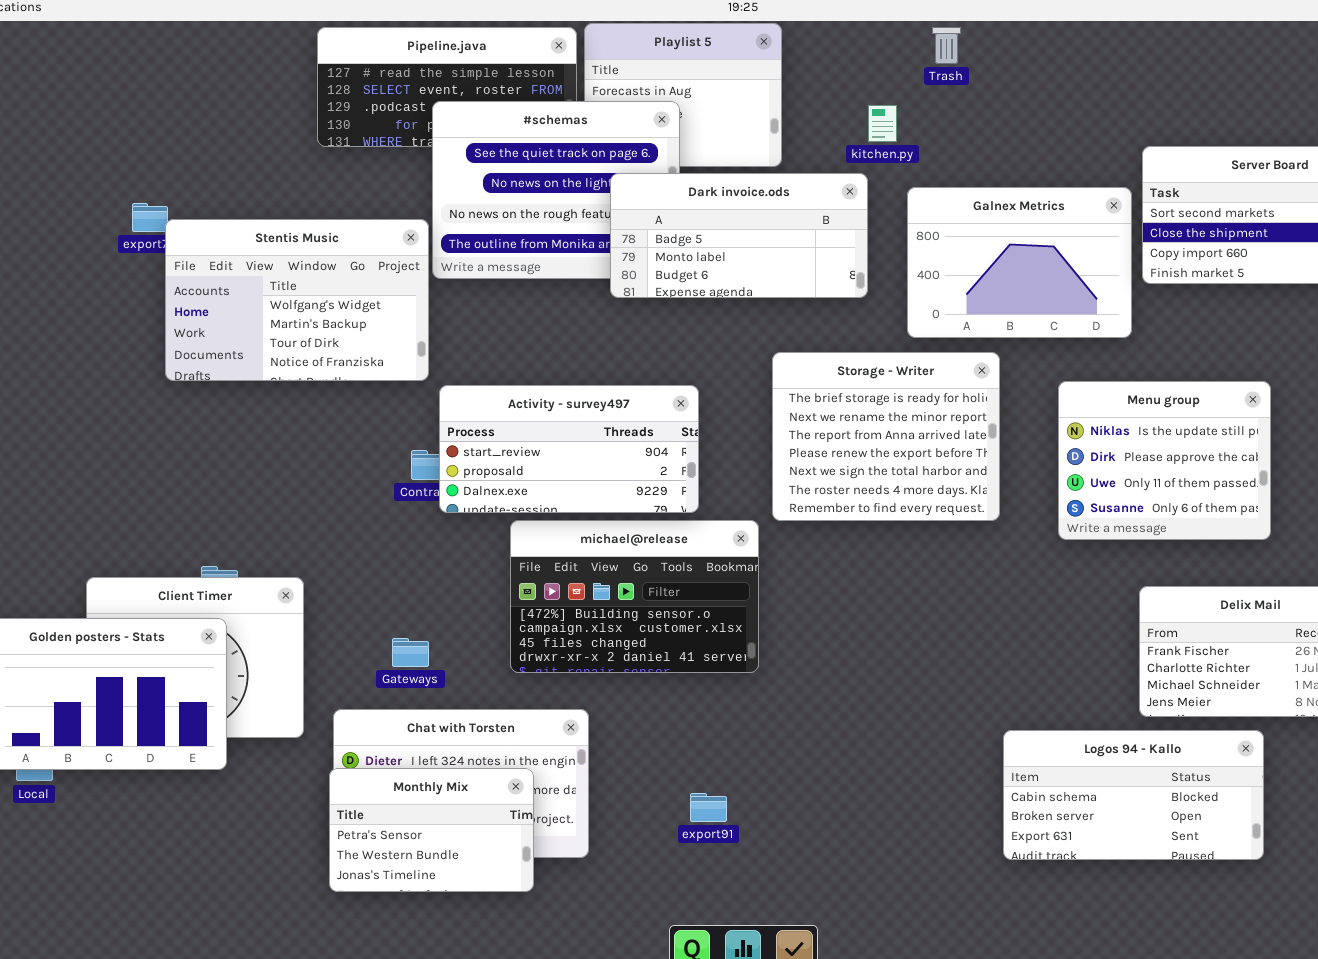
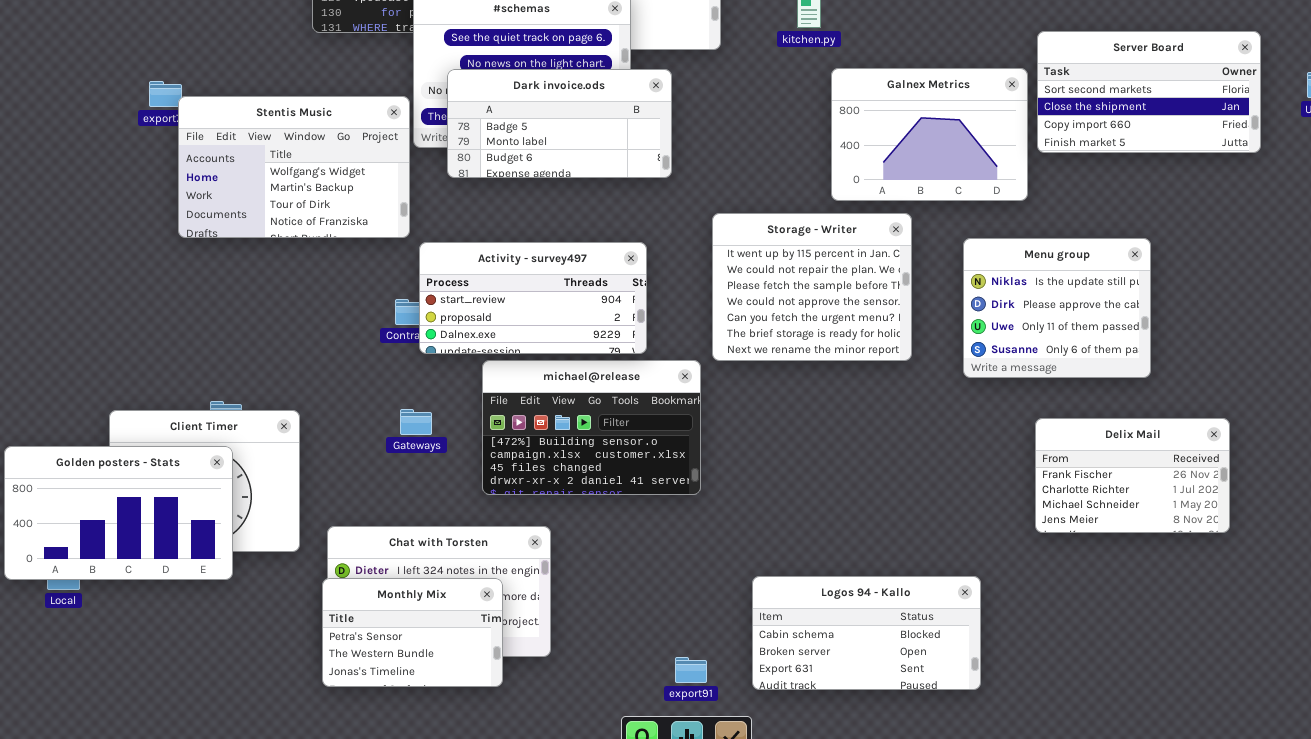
Dark invoice.ods: [610,173,868,298] -> [447,69,672,178], moved
Storage - Writer: [772,352,1000,521] -> [712,213,912,361], scrolled up 5 rows
Gateways: [392,638,429,667] -> [400,409,432,435], moved
Logos 94 - Kallo: [1003,730,1264,860] -> [752,576,981,690], moved
export91: [690,793,727,822] -> [675,657,707,683], moved

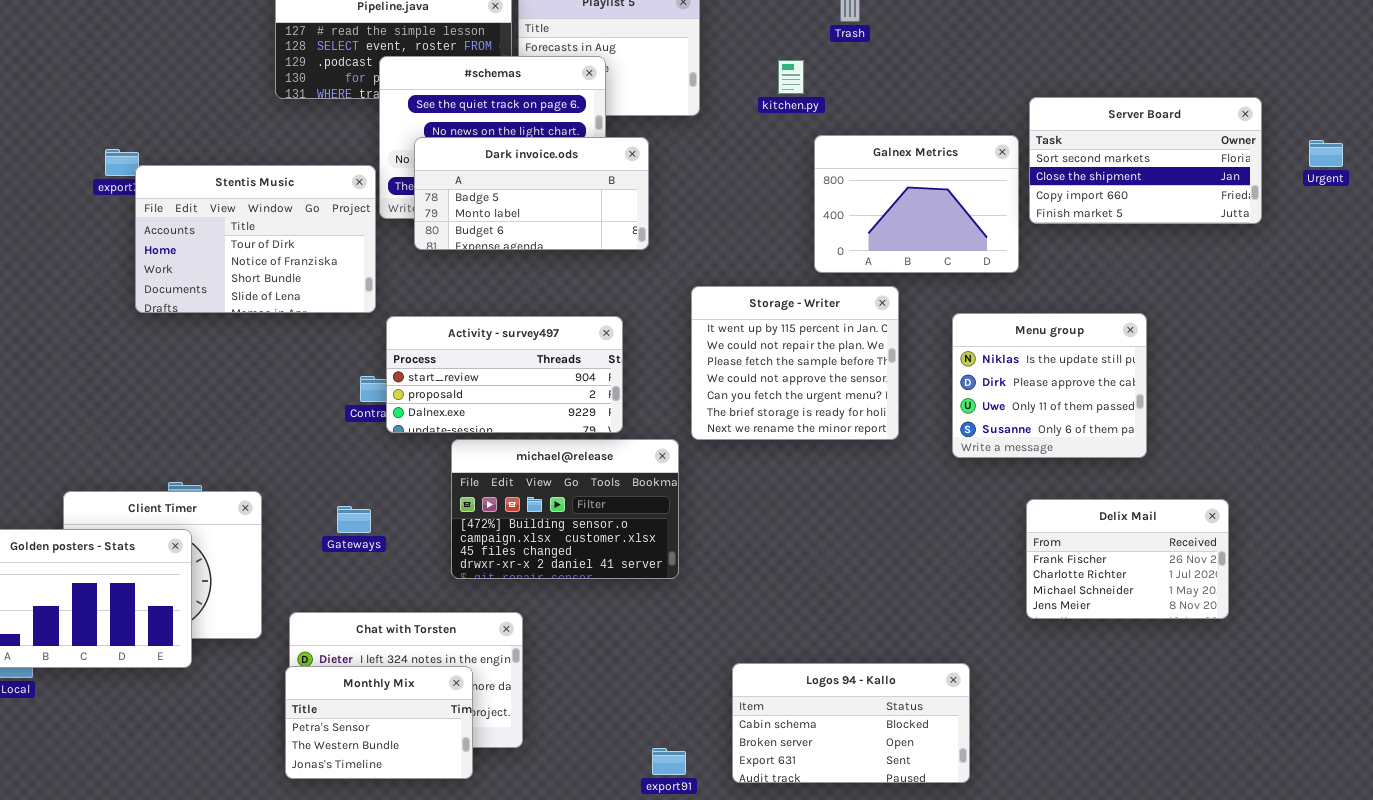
Stentis Music: [178,96,410,238] -> [135,165,376,313], scrolled down 2 rows
Gateways: [400,409,432,435] -> [337,506,371,533], moved

